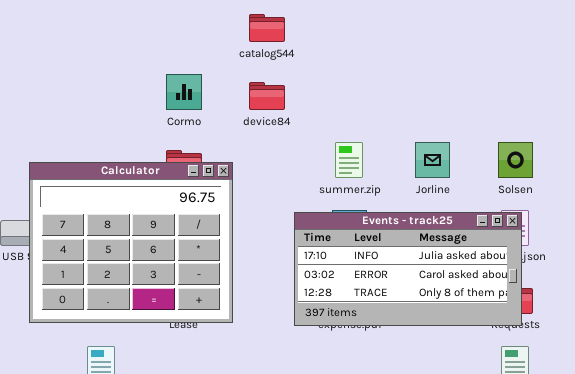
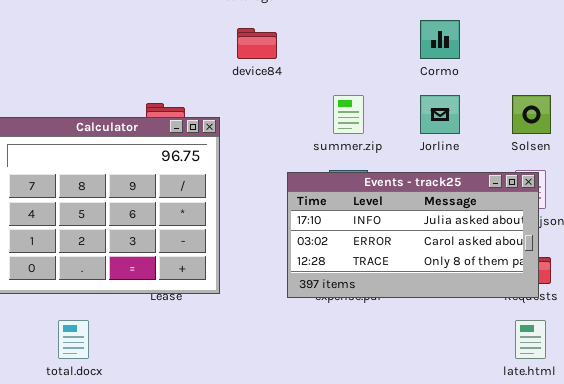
Cormo: [166,74,202,110] -> [420,20,460,59], moved

